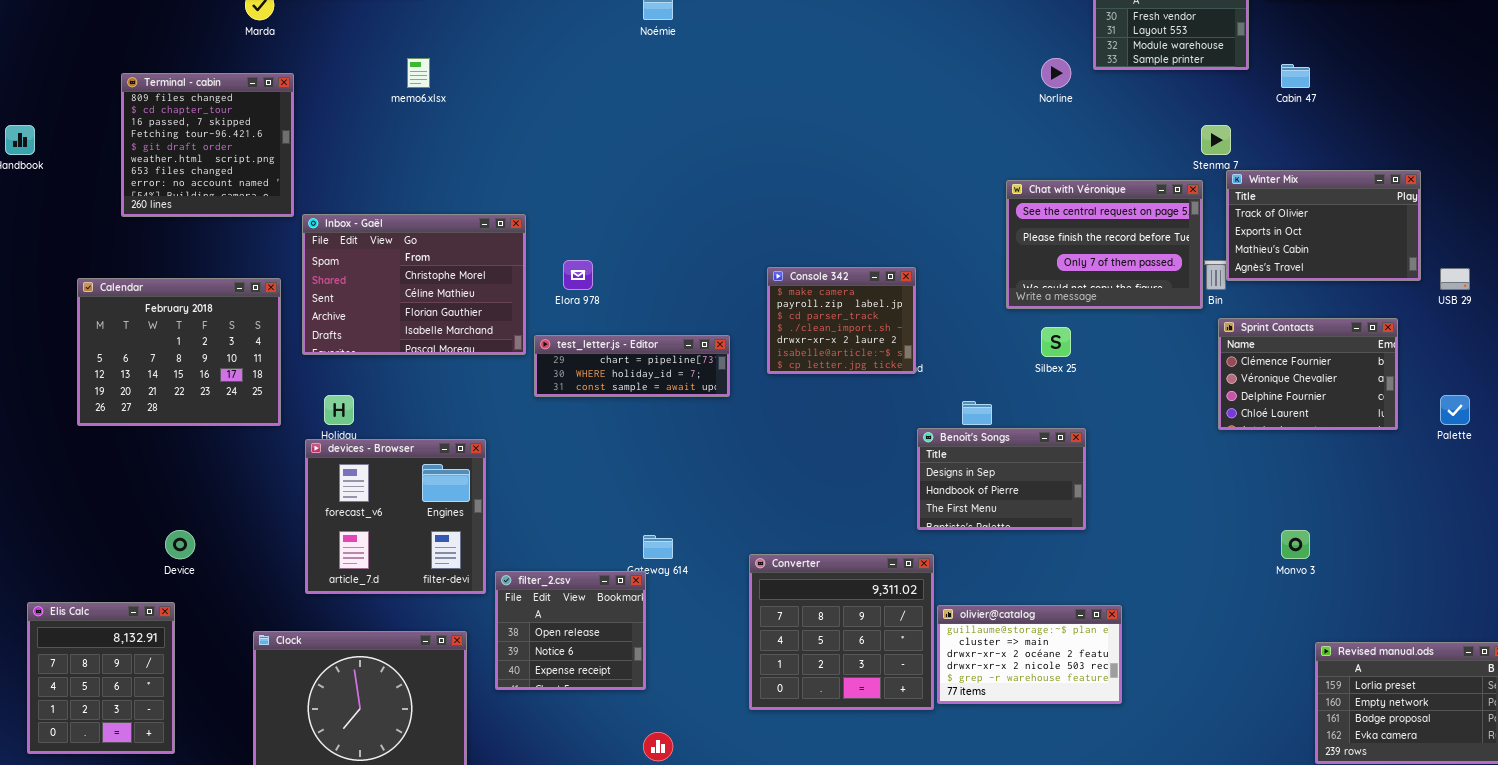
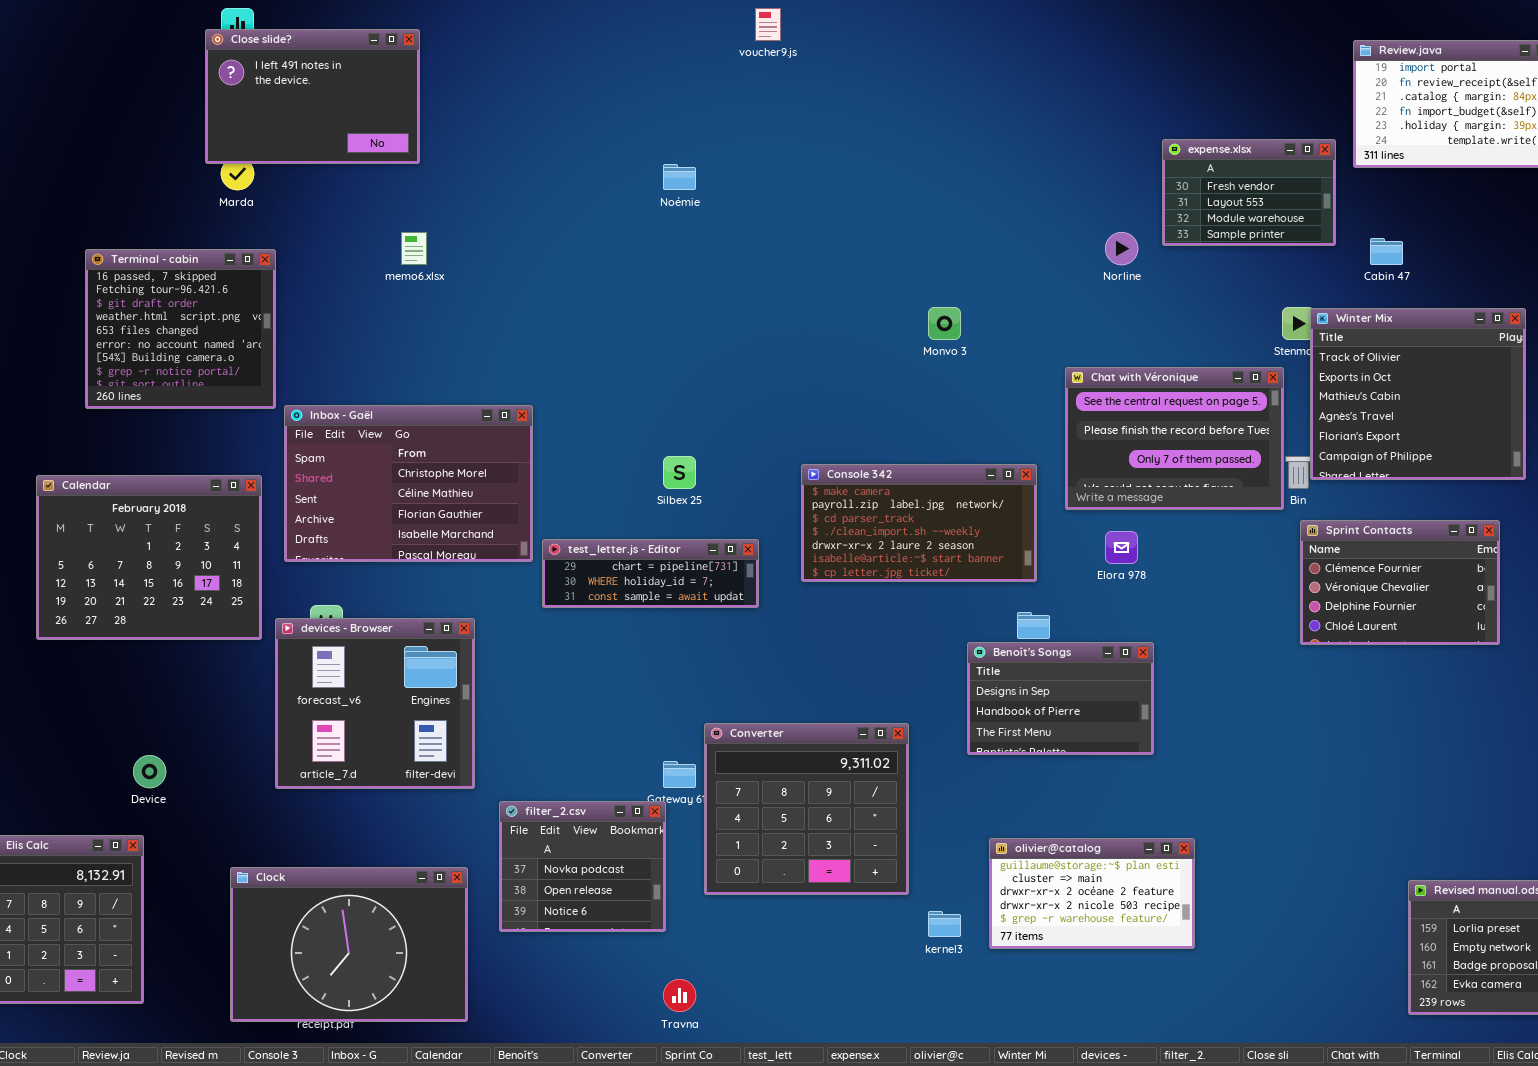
Terminal - cabin: [121,73,294,217] -> [85,249,276,409], scrolled down 2 rows
Winter Mix: [1226,170,1421,281] -> [1310,308,1526,480], resized
Elora 978: [563,260,593,290] -> [1105,531,1138,564], moved
Console 342: [767,267,916,374] -> [801,464,1037,582], resized
Silbex 25: [1041,327,1071,357] -> [663,456,696,489], moved
devices - Browser: [305,439,486,594] -> [275,618,475,789], moved
Monvo 3: [1281,530,1310,559] -> [928,307,961,340], moved
Converter: [749,554,934,710] -> [704,723,909,895], moved
filter_2.csv: [495,571,646,690] -> [499,801,666,932], scrolled up 1 row

